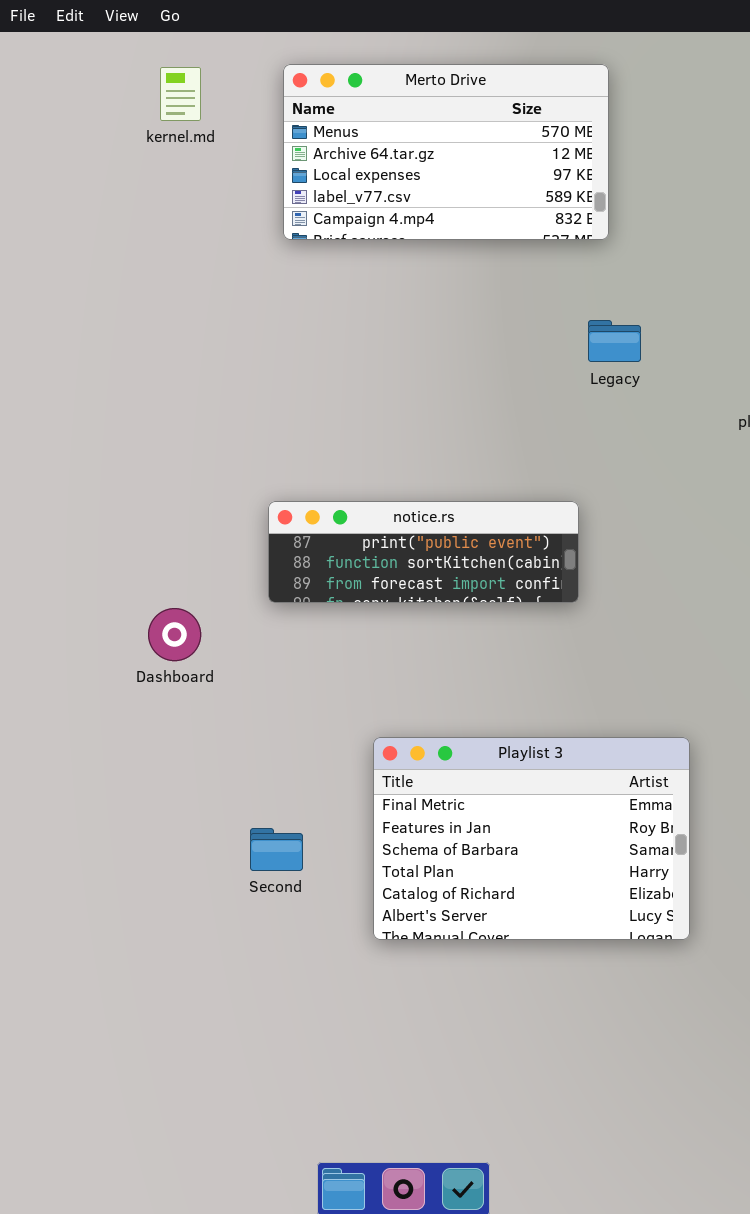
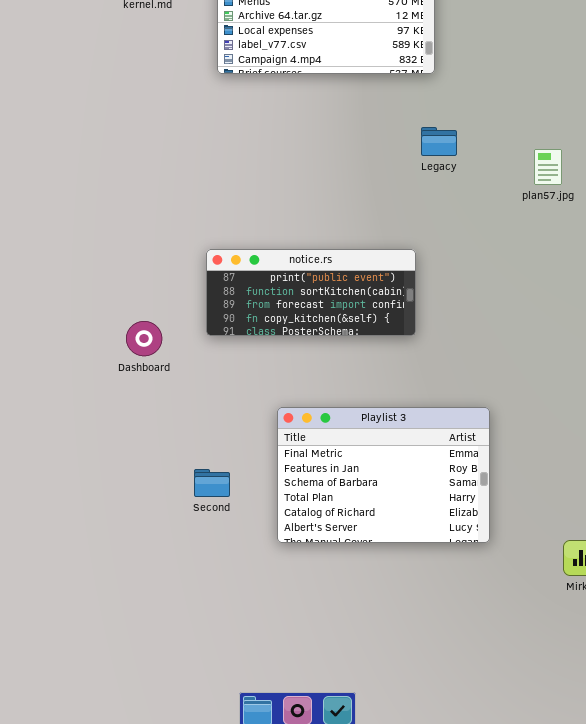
notice.rs: [268,501,579,603] -> [206,249,416,336], resized

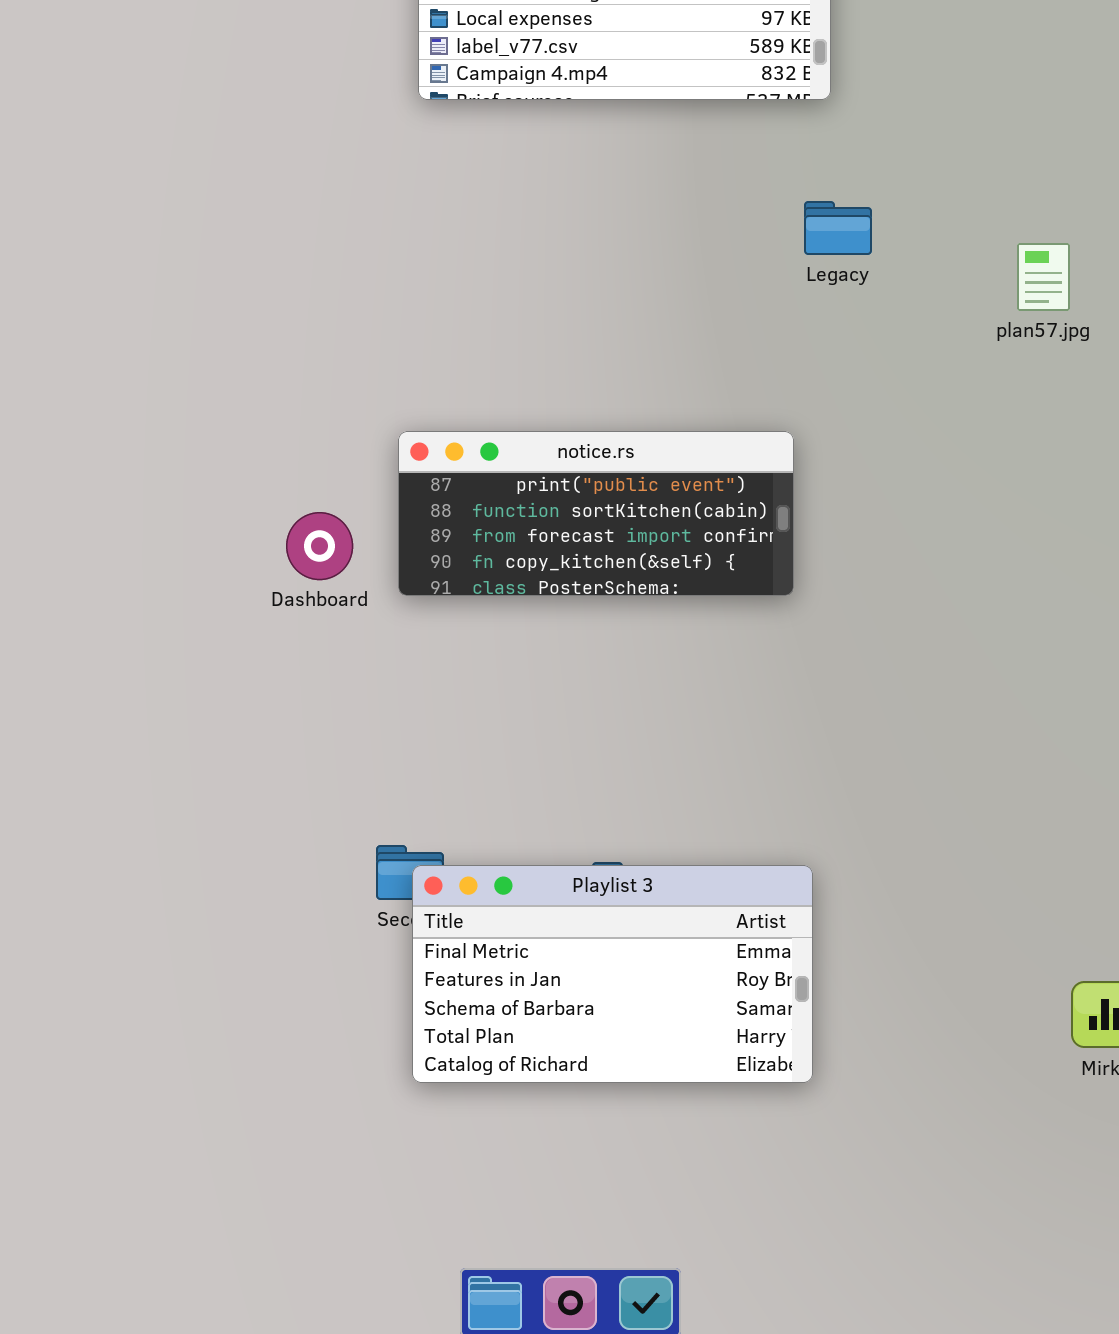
Dashboard: [126,321,162,356] -> [286,512,353,580], moved
Playlist 3: [277,407,490,543] -> [412,865,813,1083], moved, resized

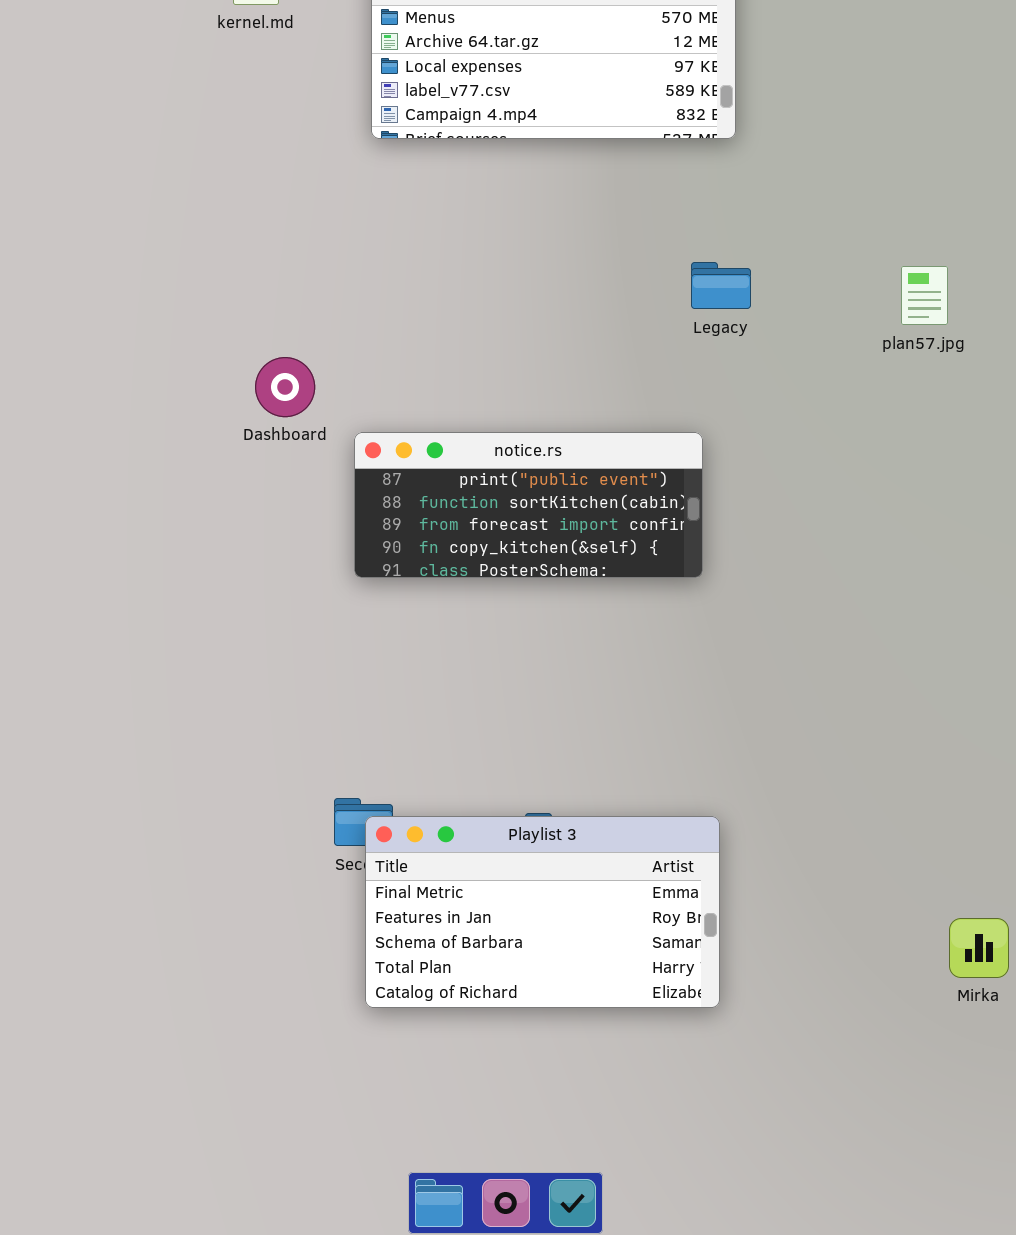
Legacy: [804,201,872,255] -> [691,262,751,309], moved
Dashboard: [286,512,353,580] -> [255,357,315,417], moved

